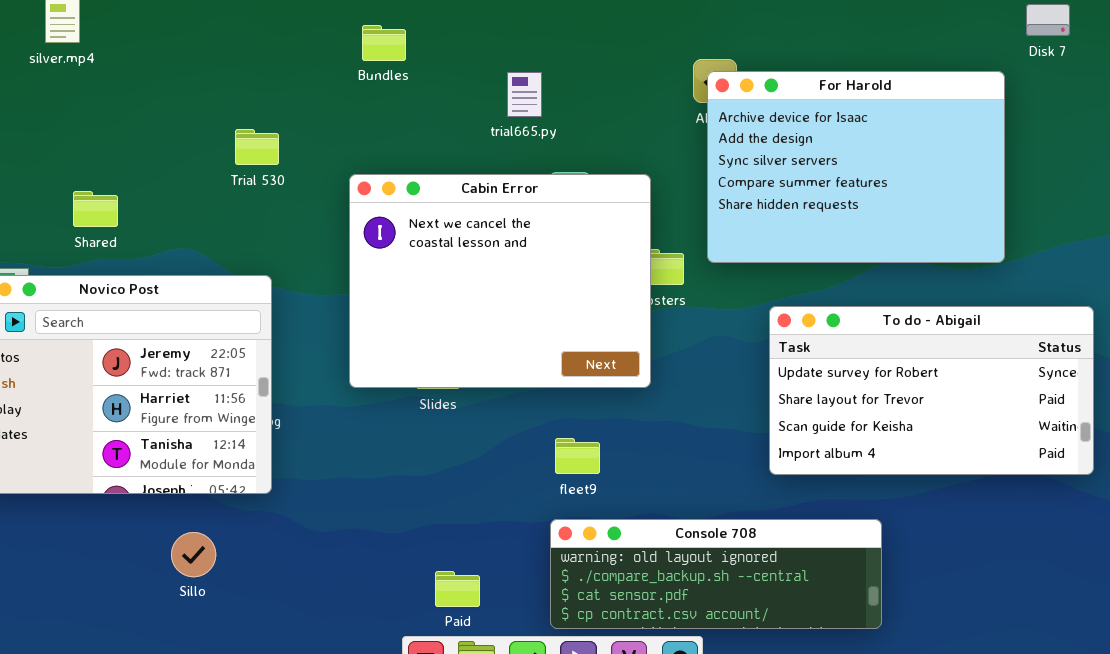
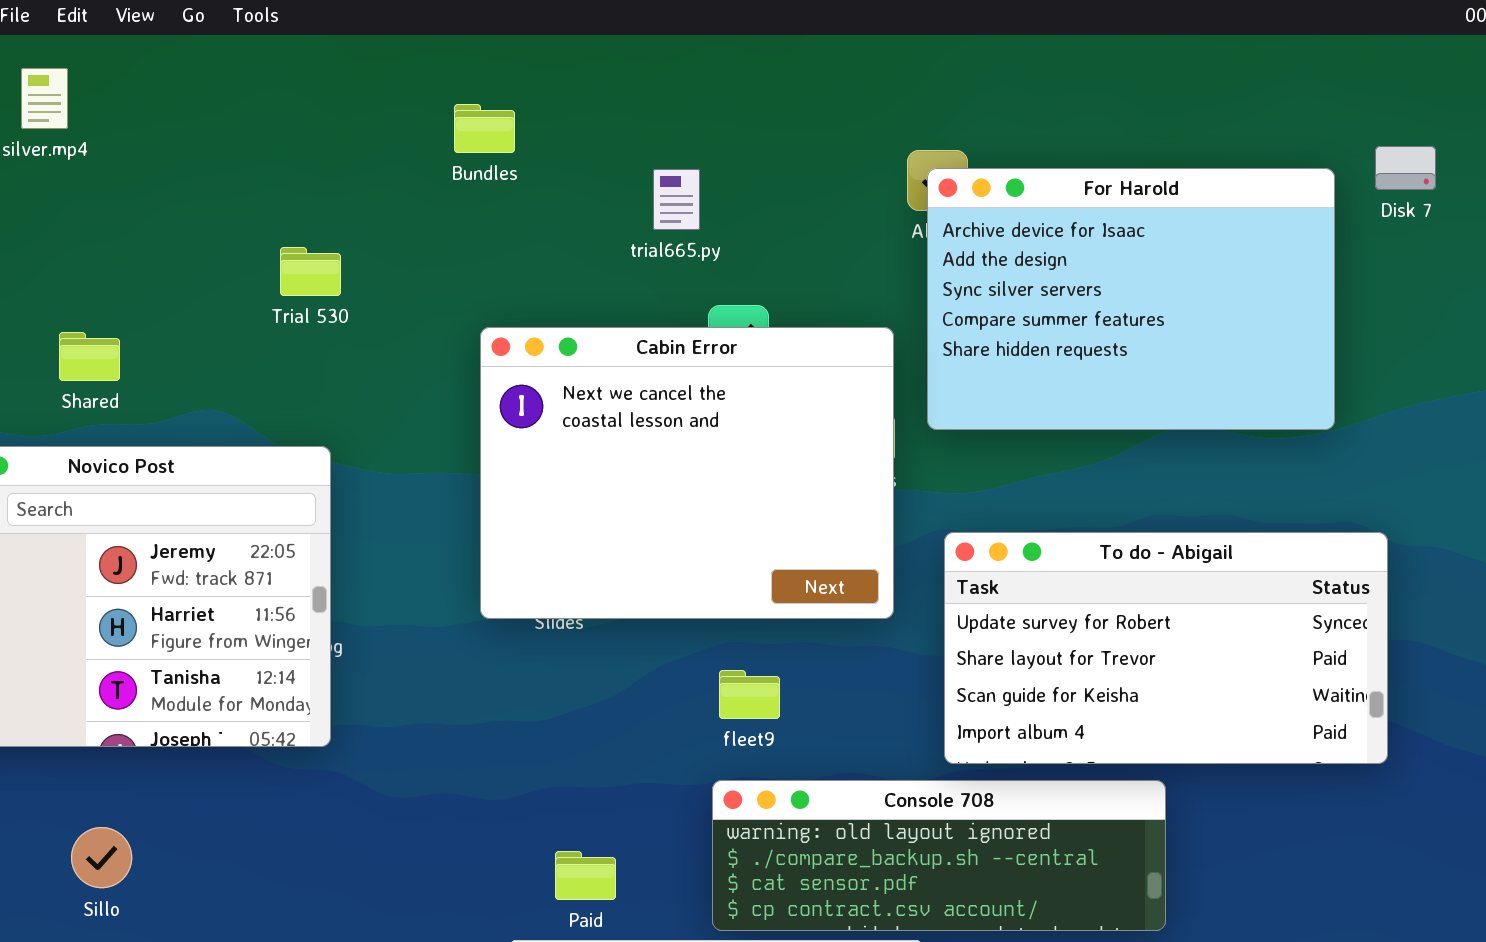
Disk 7: [1026,4,1070,36] -> [1375,146,1436,190], moved
Cabin Error: [349,174,651,388] -> [480,327,894,619], moved
To do - Abigail: [769,306,1094,475] -> [944,532,1388,764], moved
Sillo: [171,532,216,577] -> [71,827,132,888], moved

